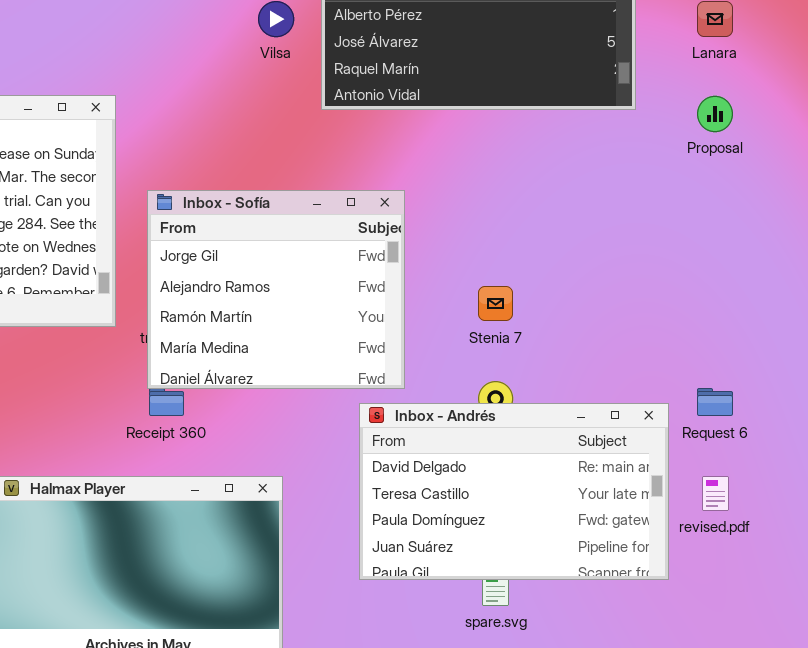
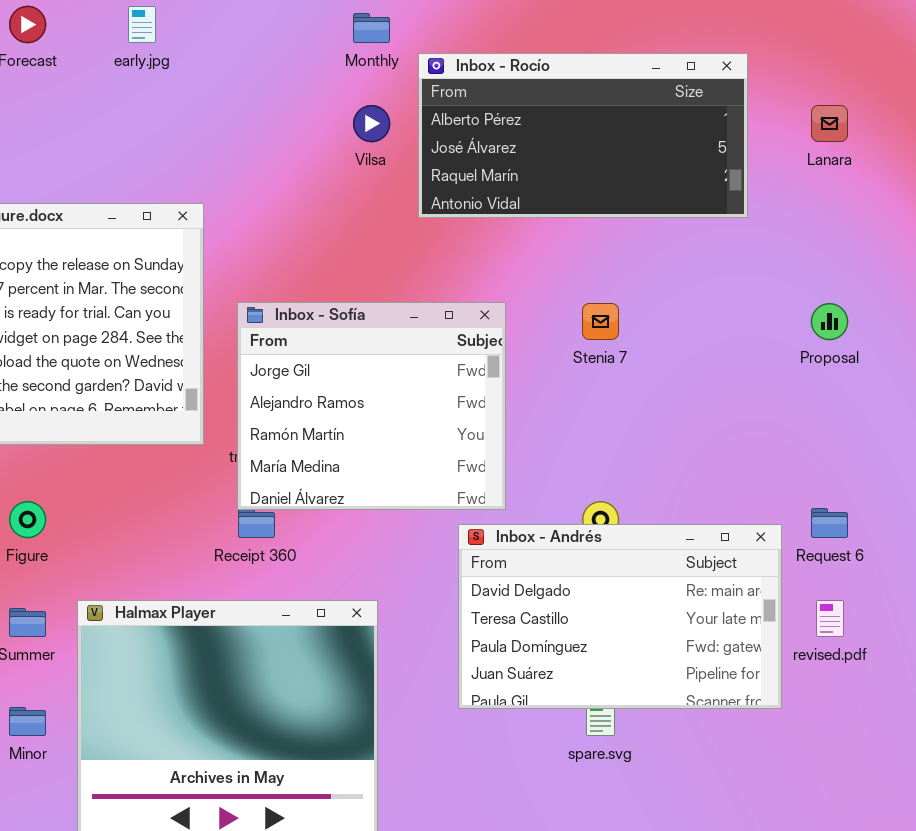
Proposal: [697,96,733,132] -> [811,303,848,340], moved
Stenia 7: [478,286,513,321] -> [582,303,619,340], moved

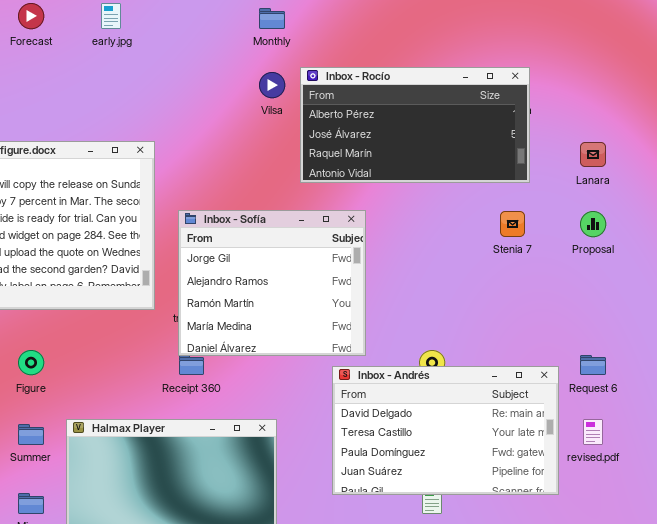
Inbox - Rocío: [418,53,748,218] -> [300,67,530,183], moved
Lanara: [811,105,848,142] -> [580,142,606,167], moved
Stenia 7: [582,303,619,340] -> [500,211,525,237], moved

